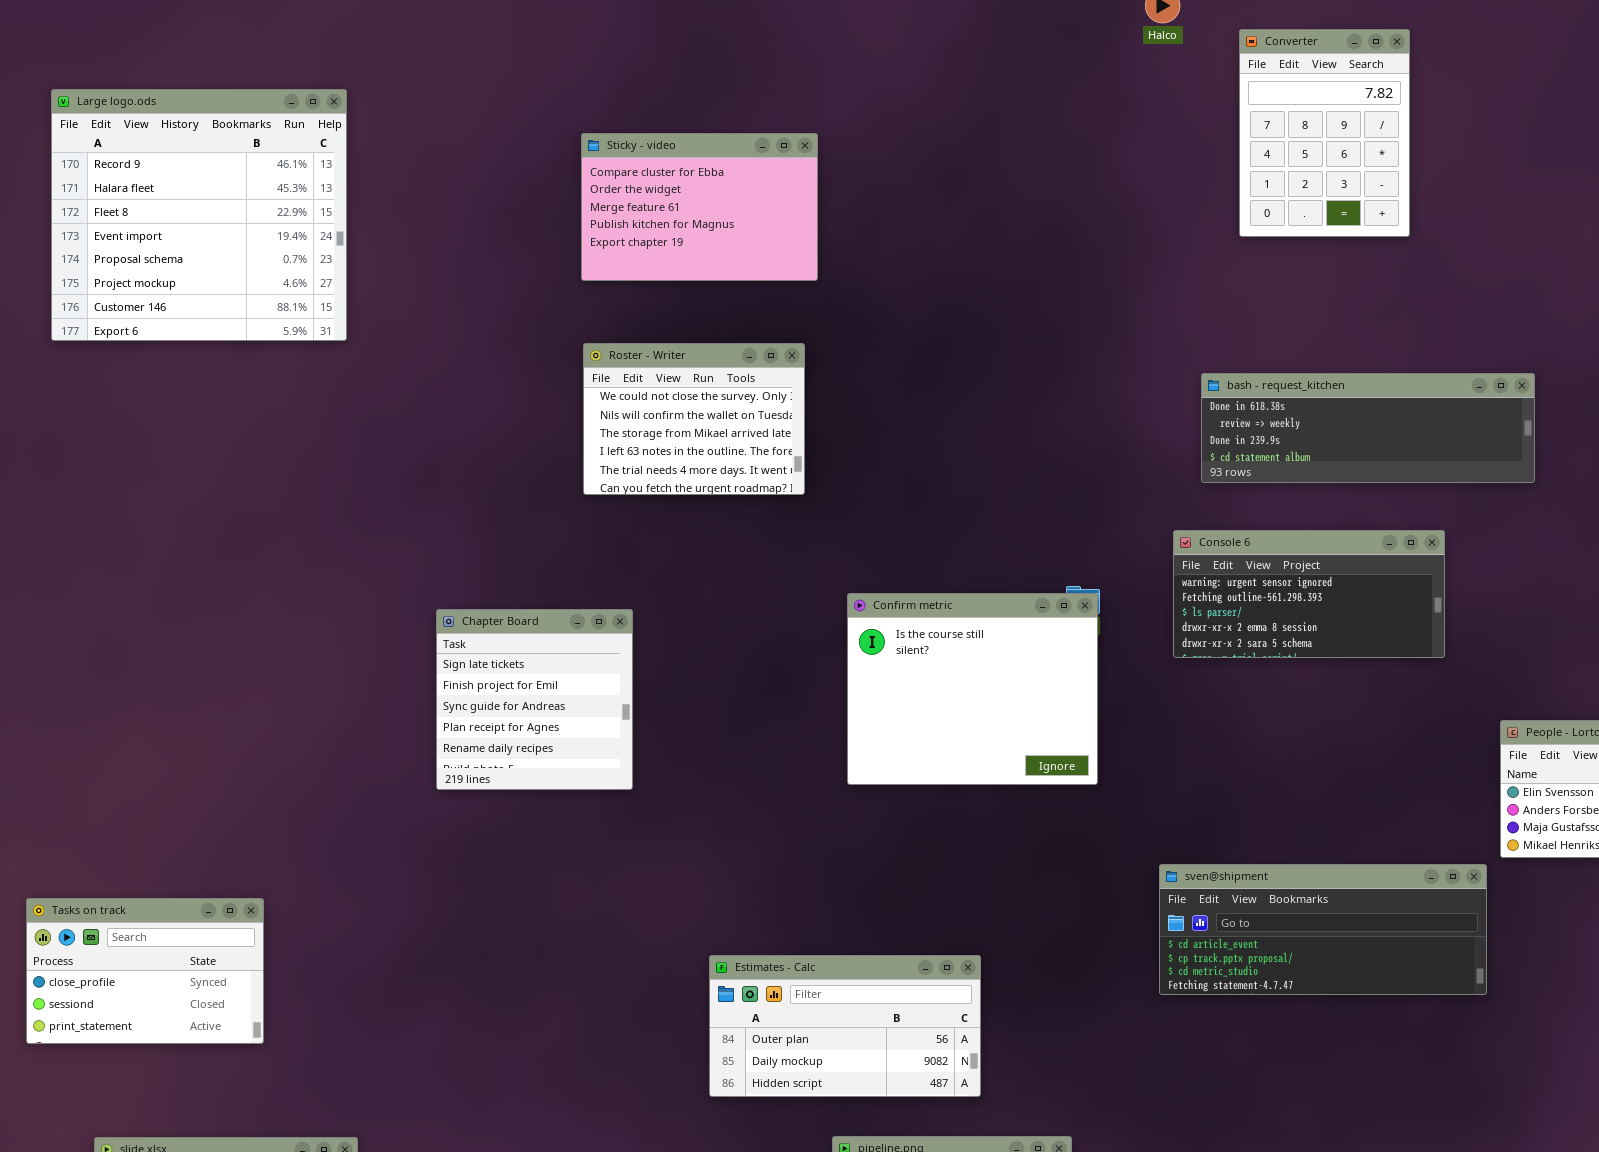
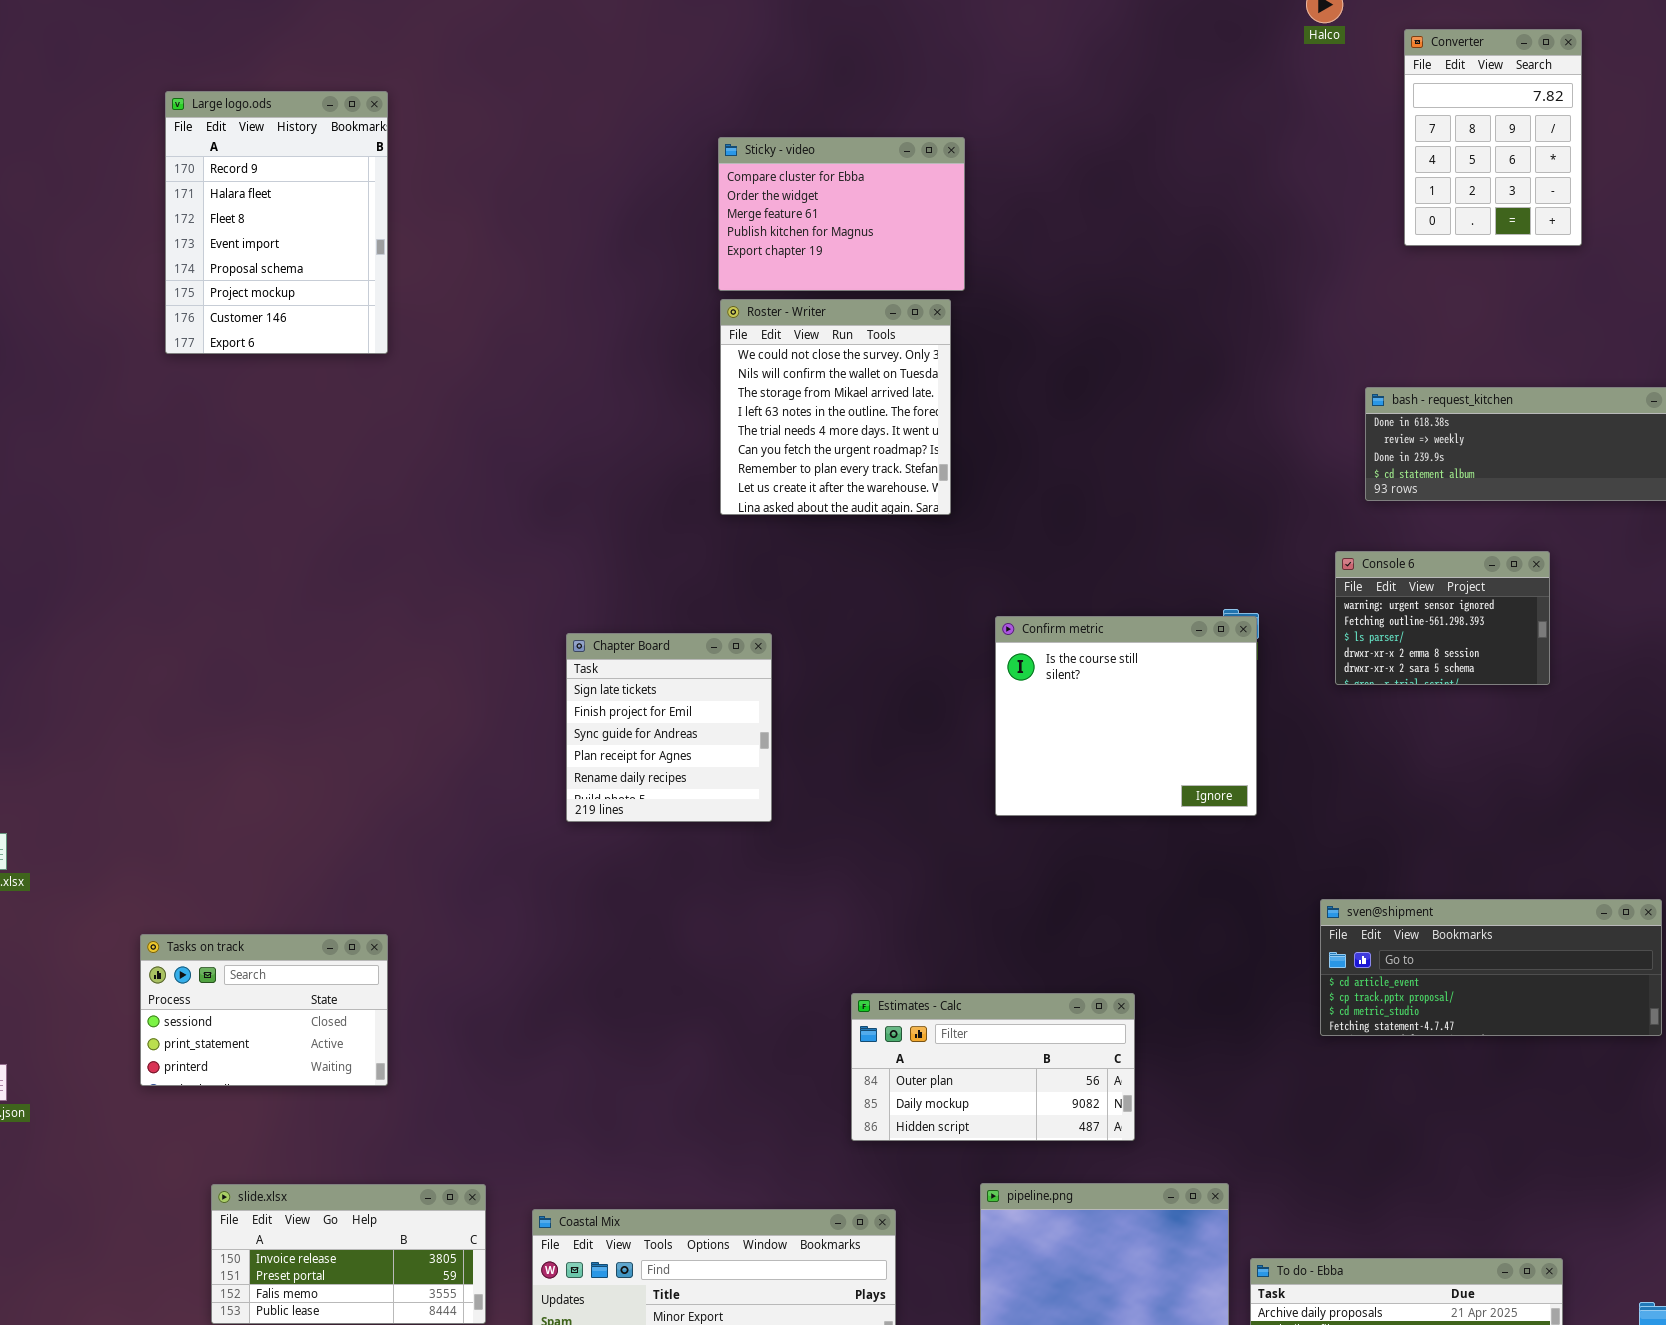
Large logo.ods: [51,89,347,341] -> [165,91,388,354], resized
Roster - Writer: [583,343,805,495] -> [720,299,951,515], resized
Console 6: [1173,530,1445,658] -> [1335,551,1550,685], resized
Tasks on track: [26,898,264,1044] -> [140,934,388,1086], scrolled down 1 row

